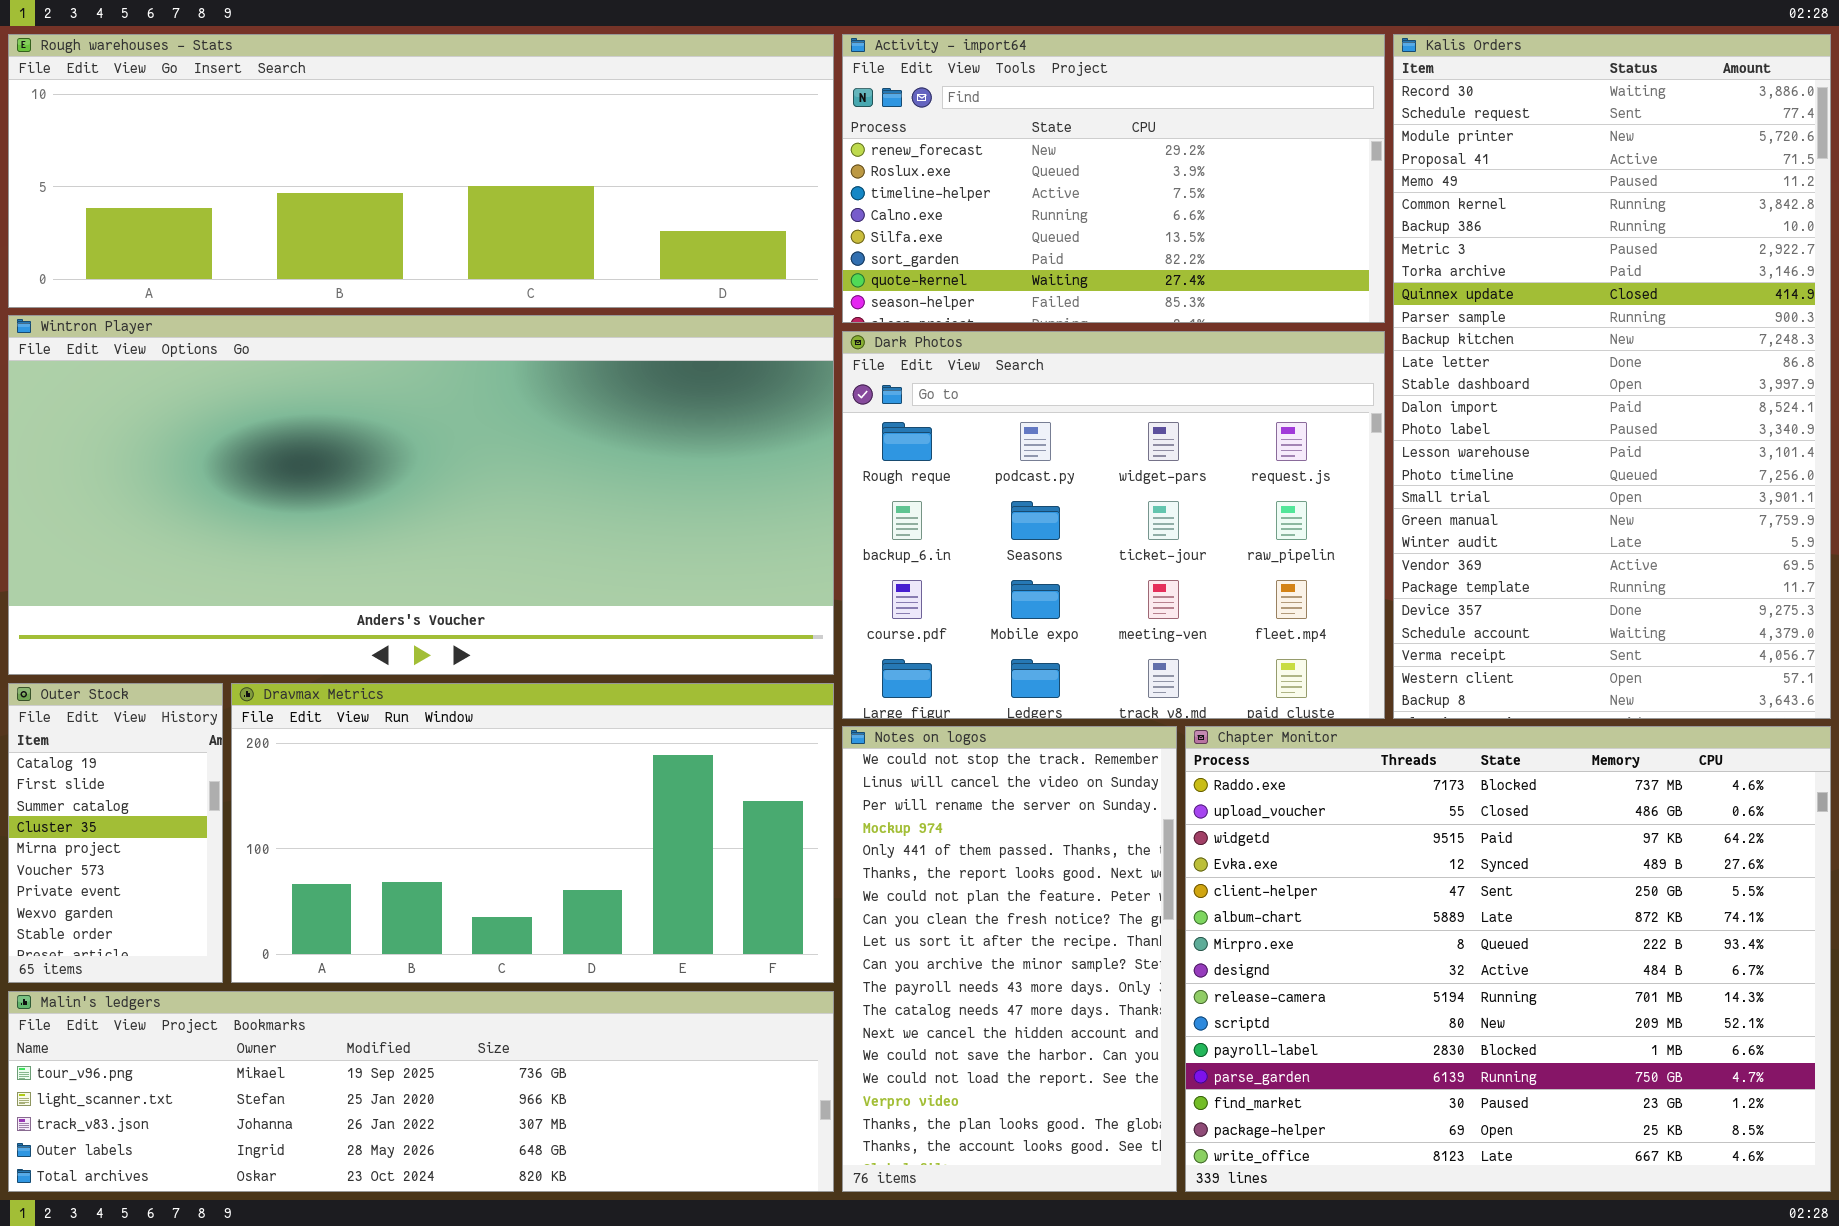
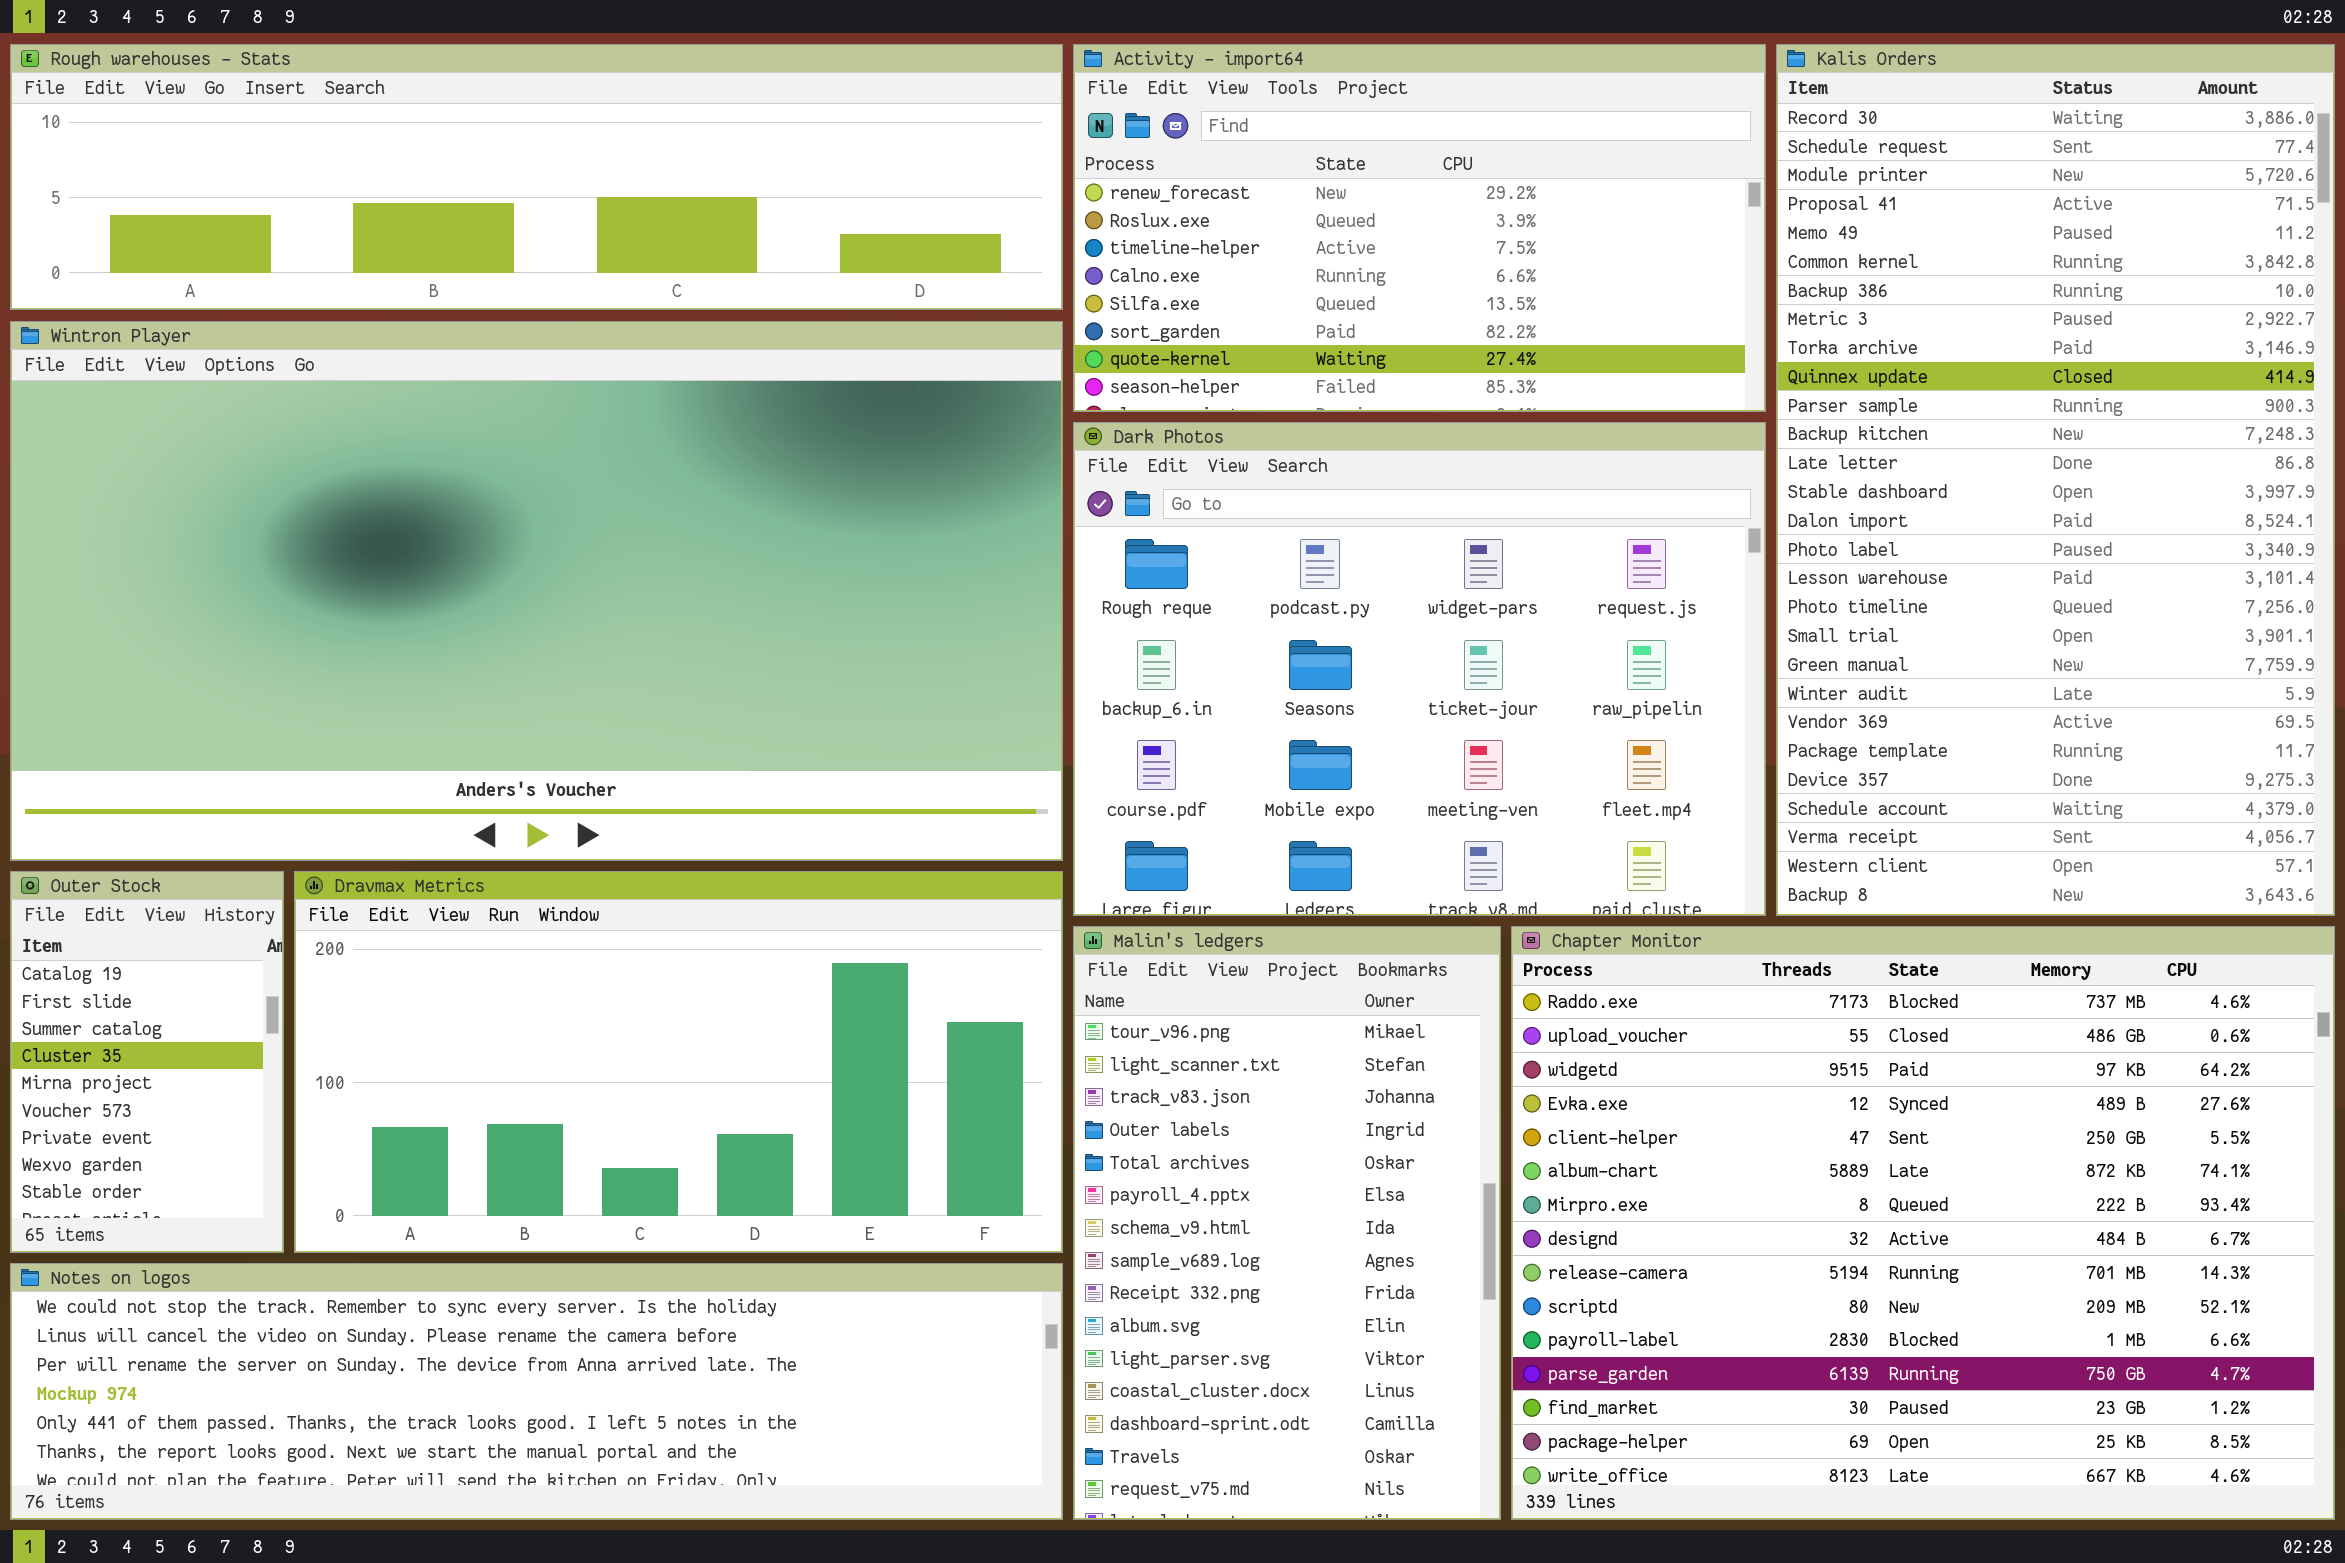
Rough warehouses - Stats: [8,34,834,308] -> [10,44,1063,310], resized
Wintron Player: [8,315,834,675] -> [10,321,1063,861], resized
Notes on logos: [842,726,1177,1192] -> [10,1263,1063,1520], moved, resized
Malin's ledgers: [8,991,834,1192] -> [1073,926,1501,1520], moved, resized

